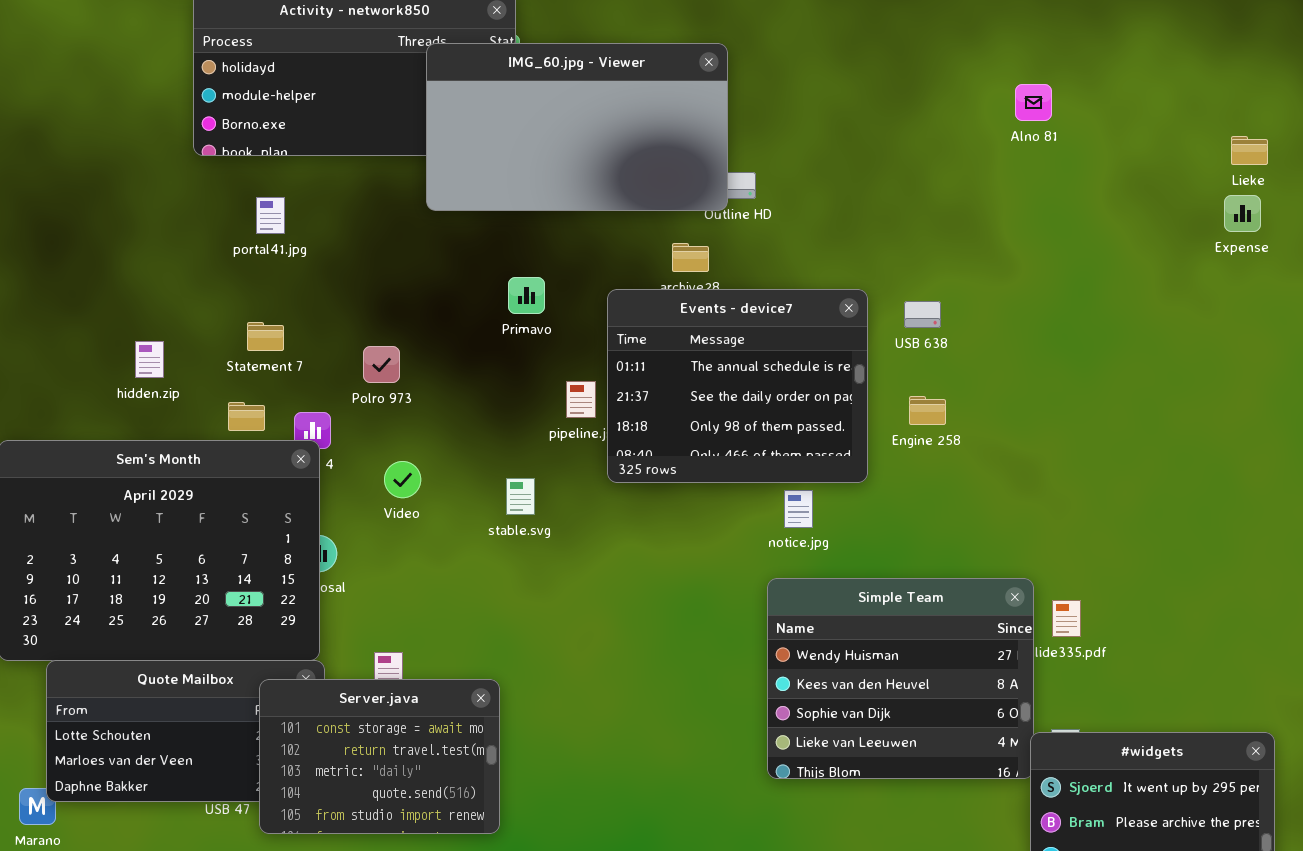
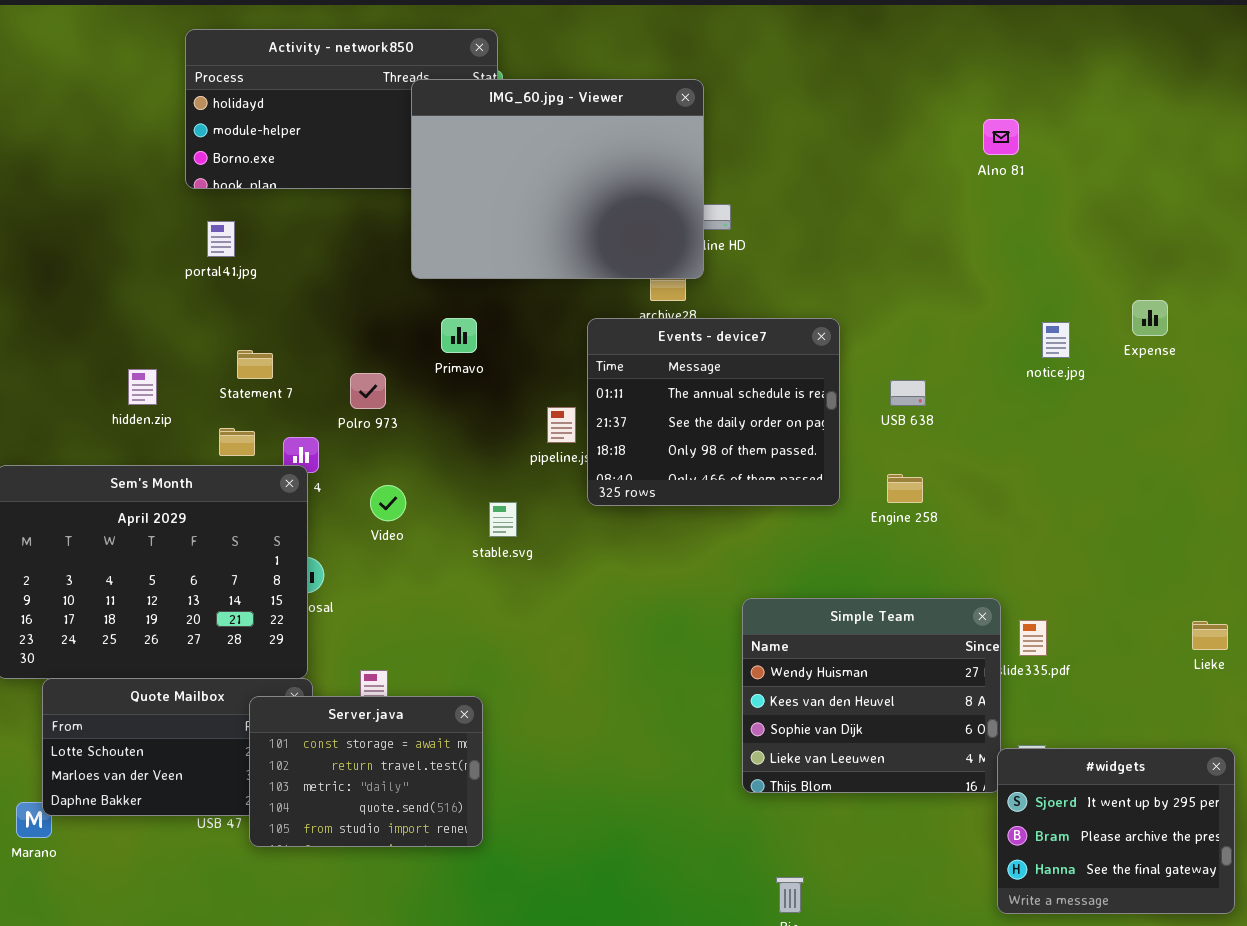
IMG_60.jpg - Viewer: [426,43,728,211] -> [411,79,704,279], resized
Lieke: [1231,136,1268,165] -> [1192,621,1228,650], moved
Expense: [1224,195,1261,232] -> [1132,300,1168,336], moved
portal41.jpg: [256,197,285,234] -> [207,221,235,257], moved
Primavo: [508,277,545,314] -> [441,318,477,353], moved
USB 638: [904,301,941,328] -> [890,380,926,406], moved
Engine 258: [909,396,946,425] -> [887,474,923,503], moved
notice.jpg: [784,490,813,528] -> [1042,322,1070,358], moved

